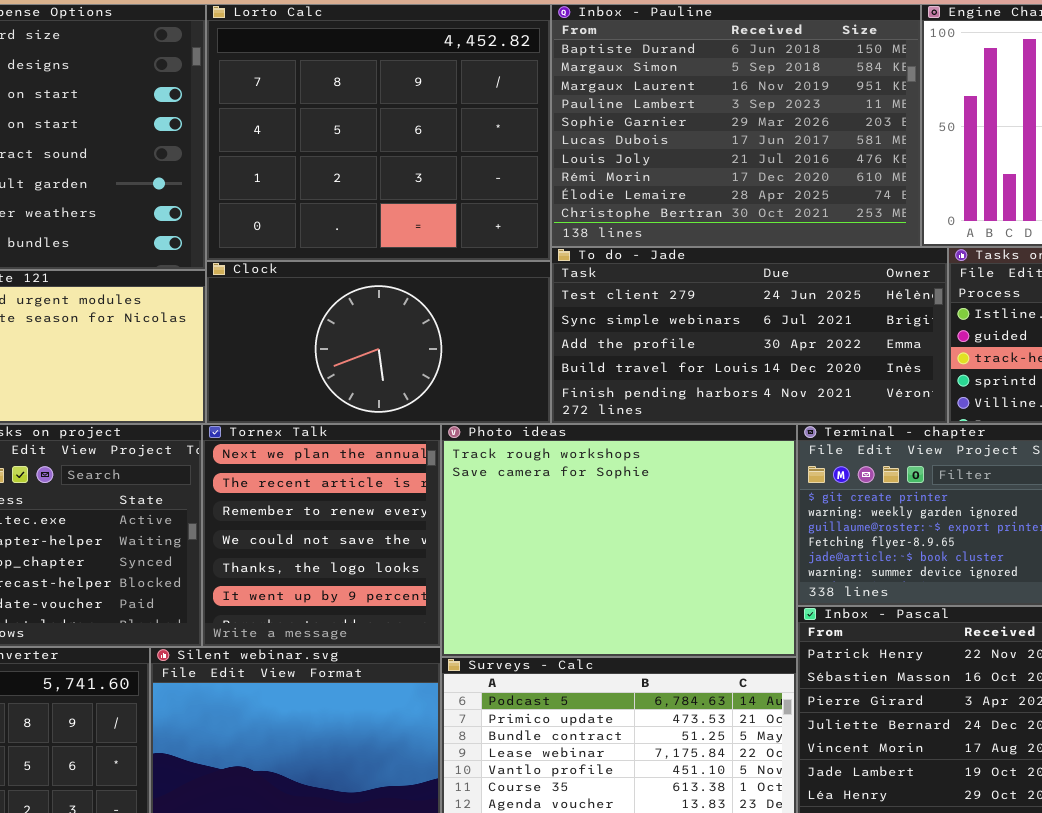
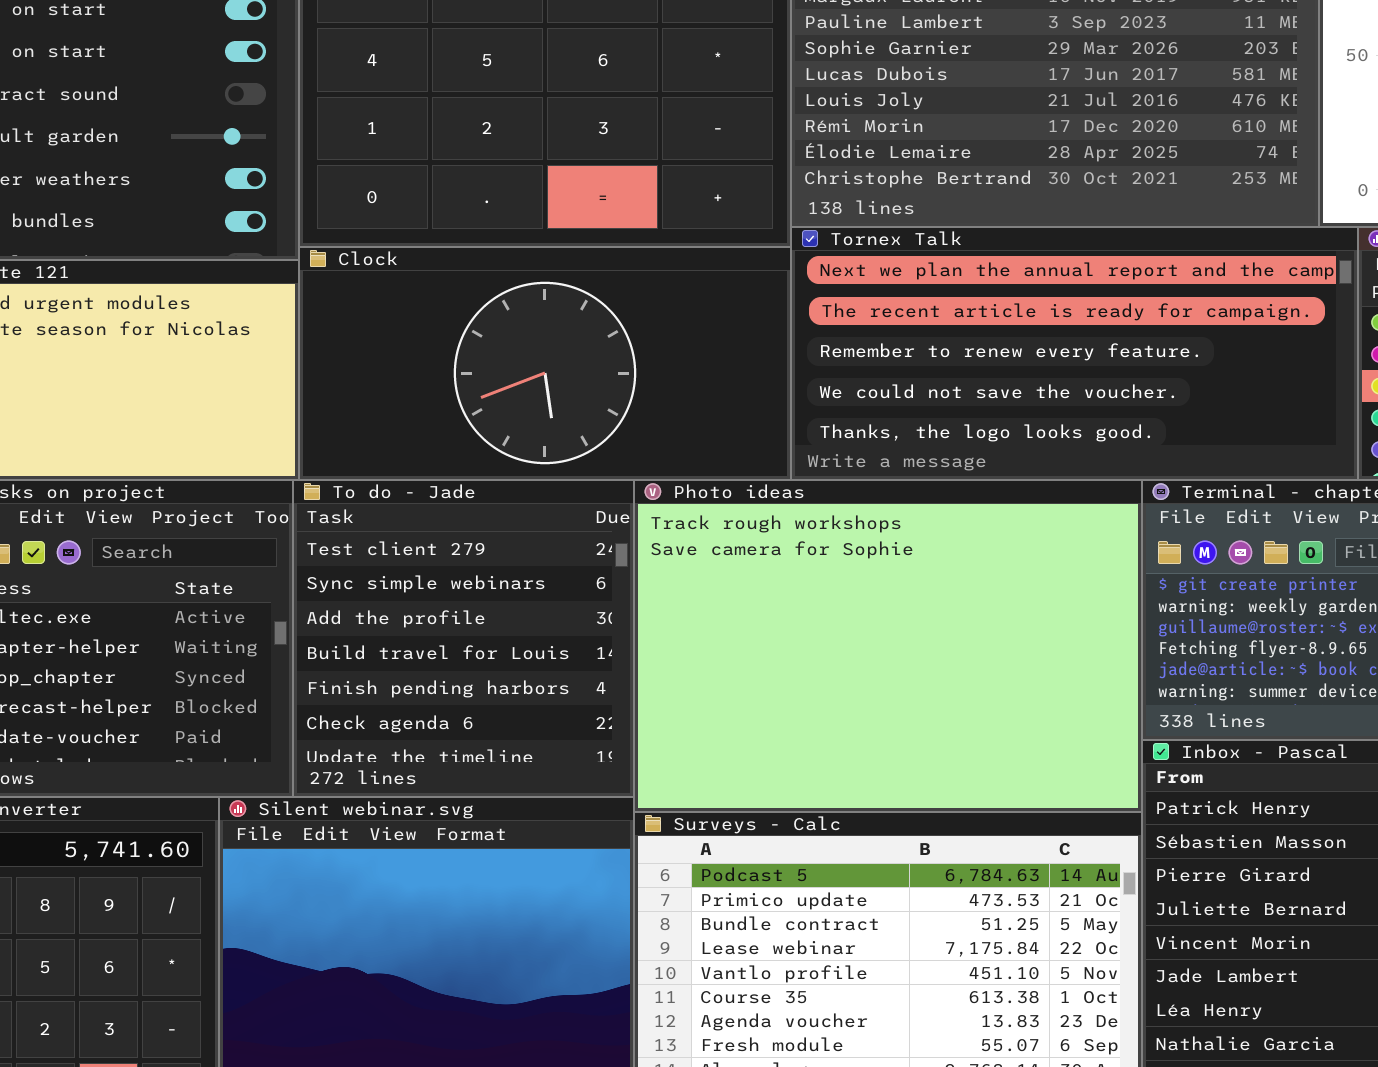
To do - Jade: [551,247,948,424] -> [293,480,634,797], moved, resized
Tornex Talk: [202,424,441,647] -> [791,227,1358,480], moved, resized

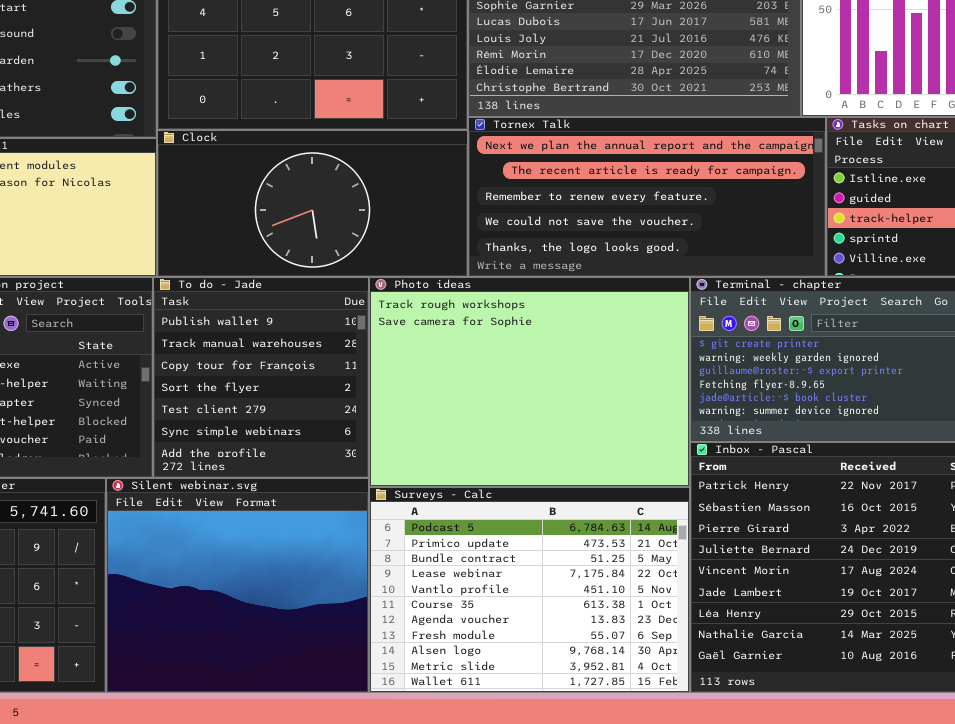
To do - Jade: [293,480,634,797] -> [153,277,369,478], scrolled up 4 rows

